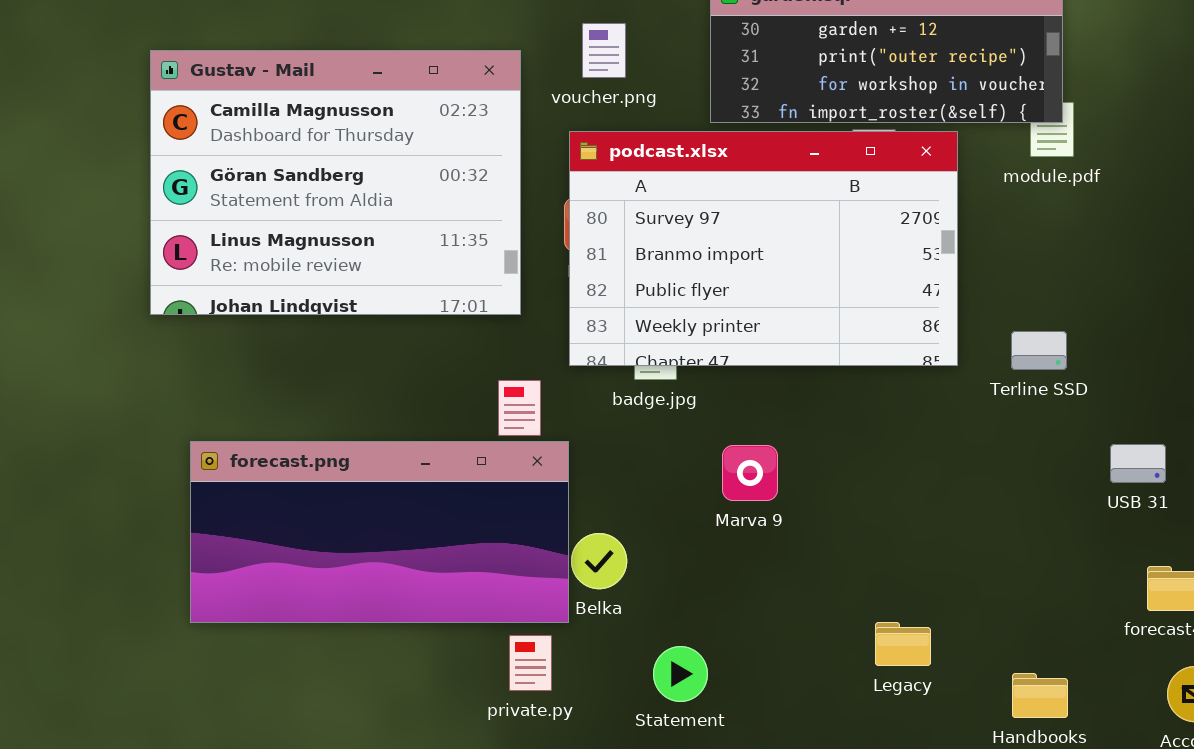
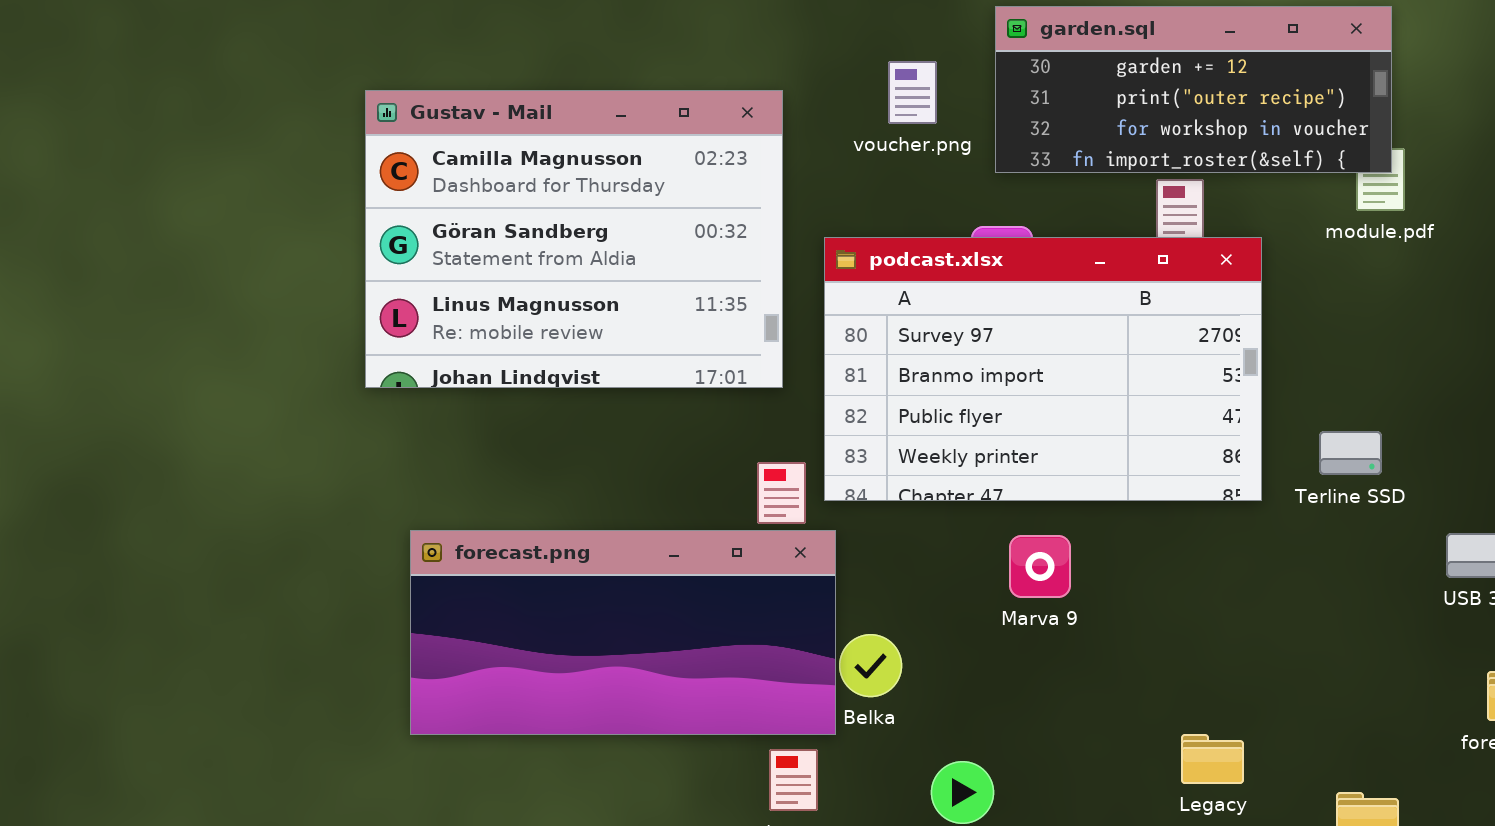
voucher.png: [582,23,626,78] -> [888,61,937,124], moved
podcast.xlsx: [569,131,958,366] -> [824,237,1262,501], moved
Terline SSD: [1011,331,1067,370] -> [1319,431,1382,475], moved

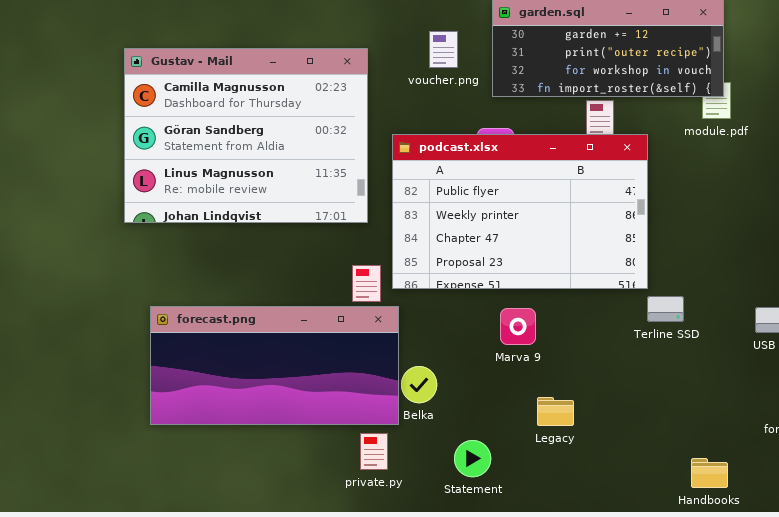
podcast.xlsx: [824,237,1262,501] -> [392,134,648,289], scrolled down 2 rows
Terline SSD: [1319,431,1382,475] -> [647,296,684,322], moved
Legacy: [1181,734,1244,784] -> [537,397,574,426], moved

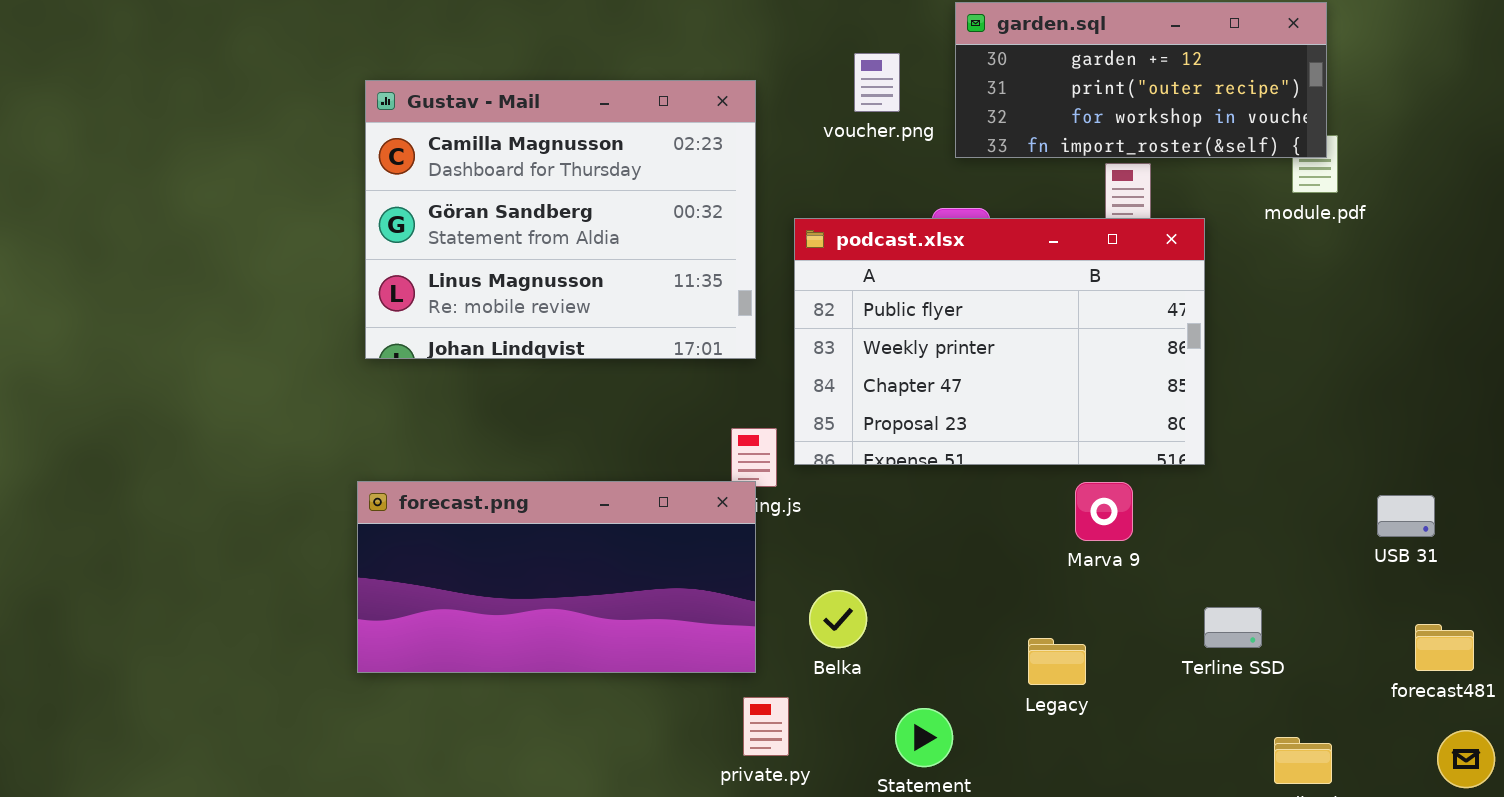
Terline SSD: [647,296,684,322] -> [1204,607,1262,648], moved
forecast.png: [150,306,399,425] -> [357,481,756,673], moved
Marva 9: [500,308,536,345] -> [1075,482,1133,541], moved

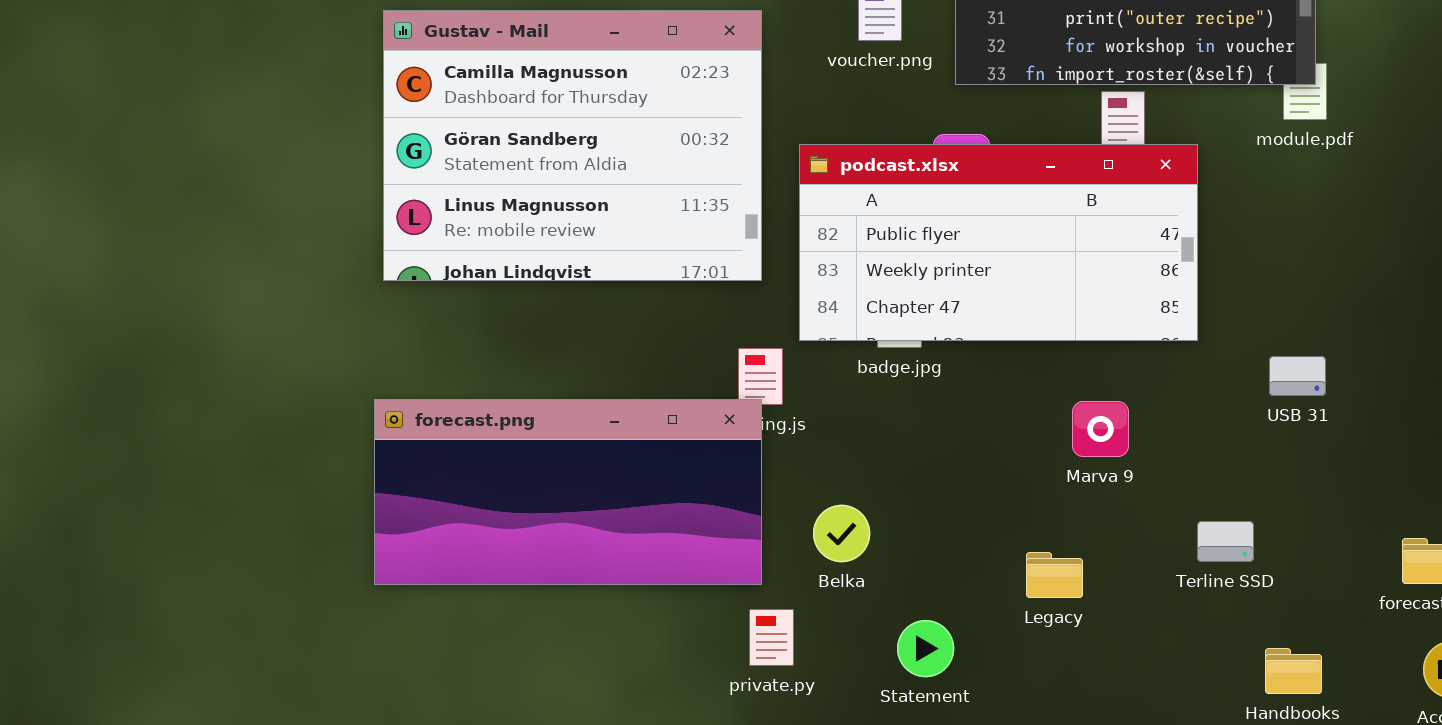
podcast.xlsx: [794,218,1205,465] -> [799,144,1198,341], resized
USB 31: [1377,495,1435,537] -> [1269,356,1326,396], moved

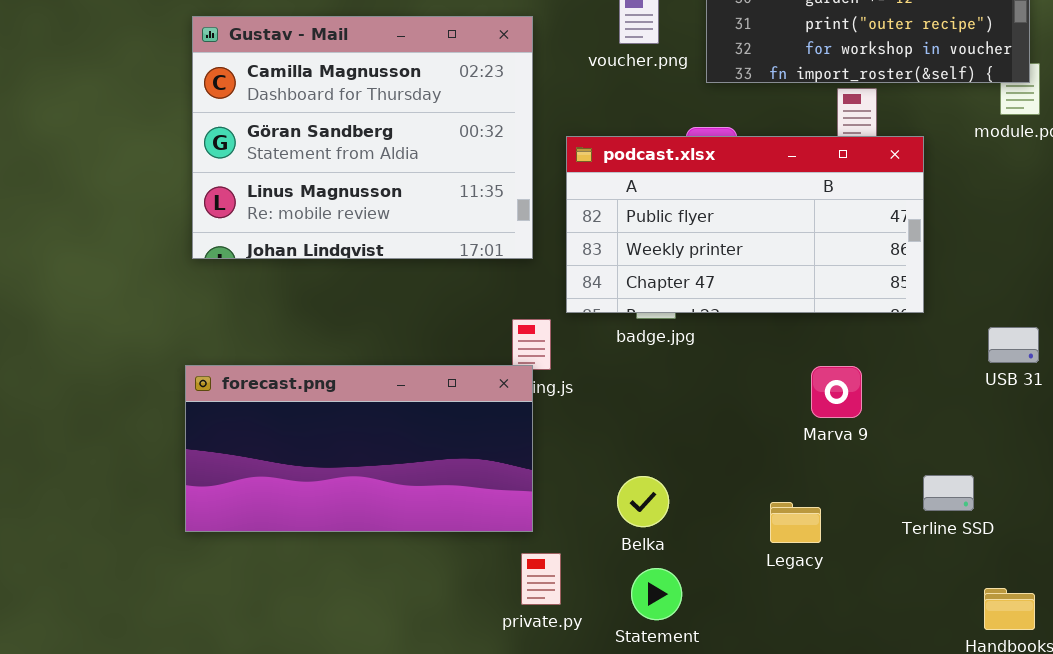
Belka: [813,505,870,562] -> [617,476,669,527], moved
Statement: [897,620,954,677] -> [631,568,682,620], moved

